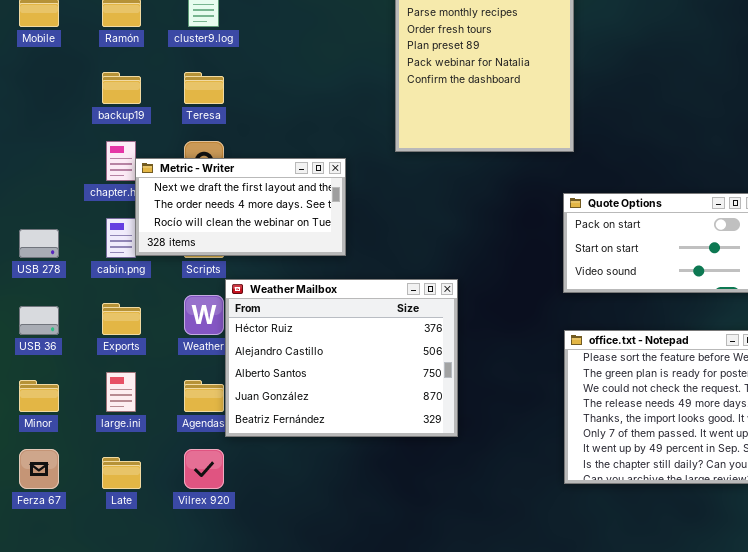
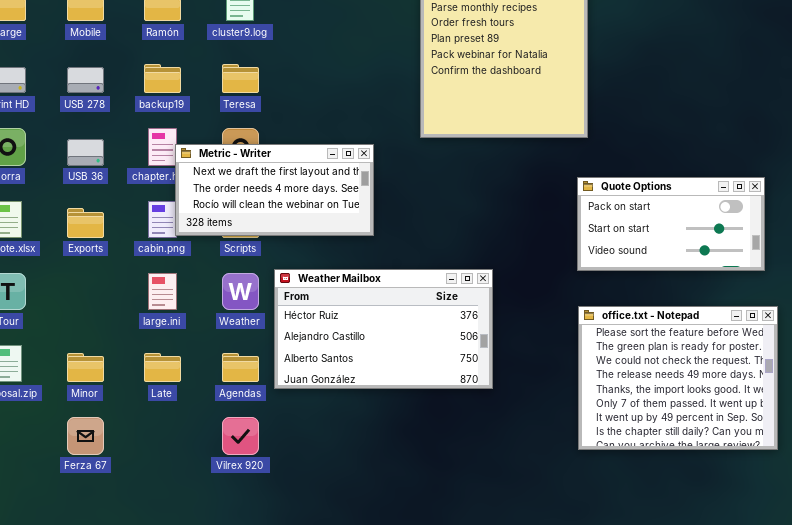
USB 278: [19,229,59,258] -> [67,67,104,93], moved
Weather Mailbox: [225,279,458,437] -> [274,269,493,389], moved, resized
Exports: [102,303,141,335] -> [67,208,104,238], moved
USB 36: [19,306,59,335] -> [67,139,104,166], moved
large.ini: [106,372,136,412] -> [148,273,177,310], moved
Late: [102,457,141,489] -> [144,353,181,382], moved

